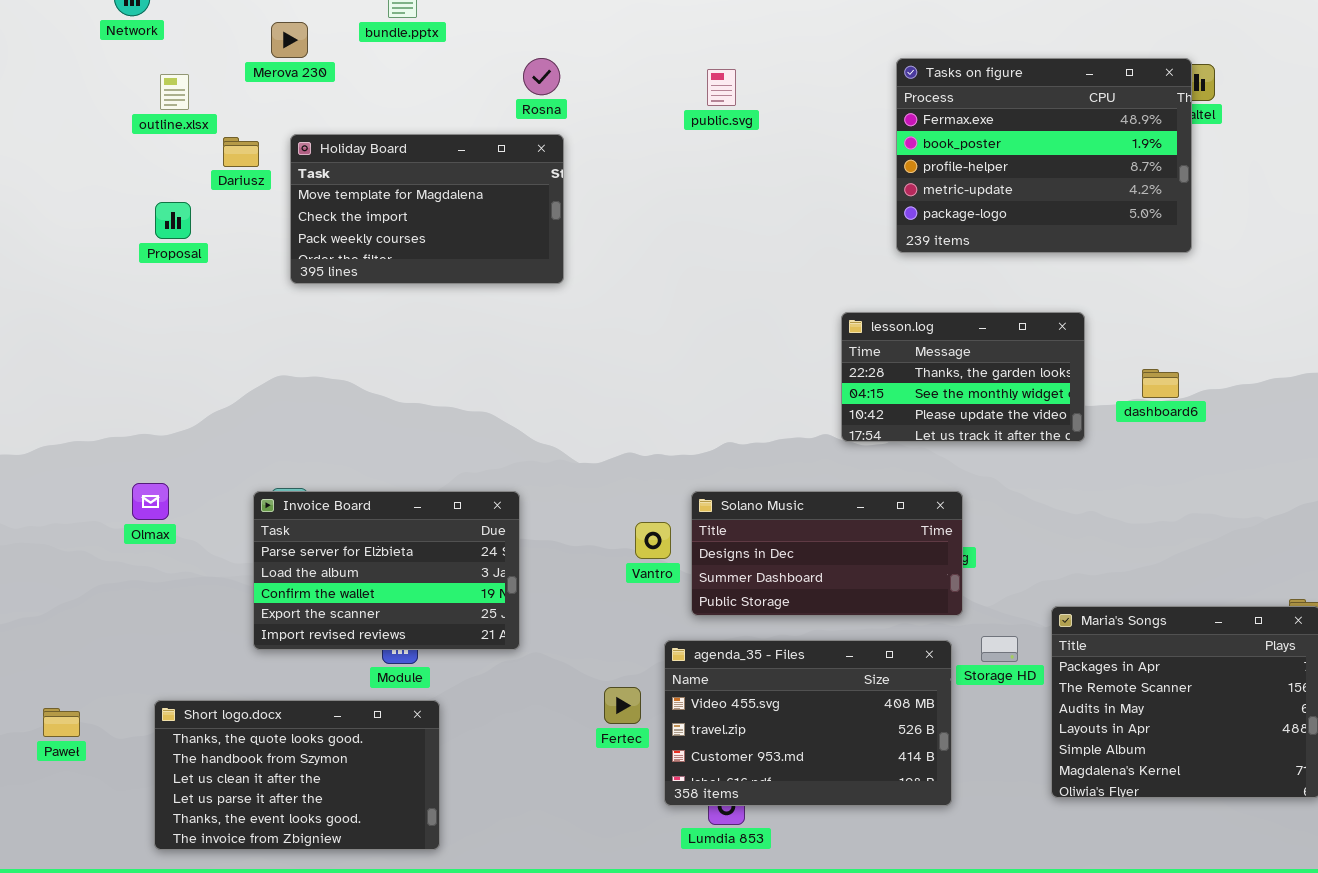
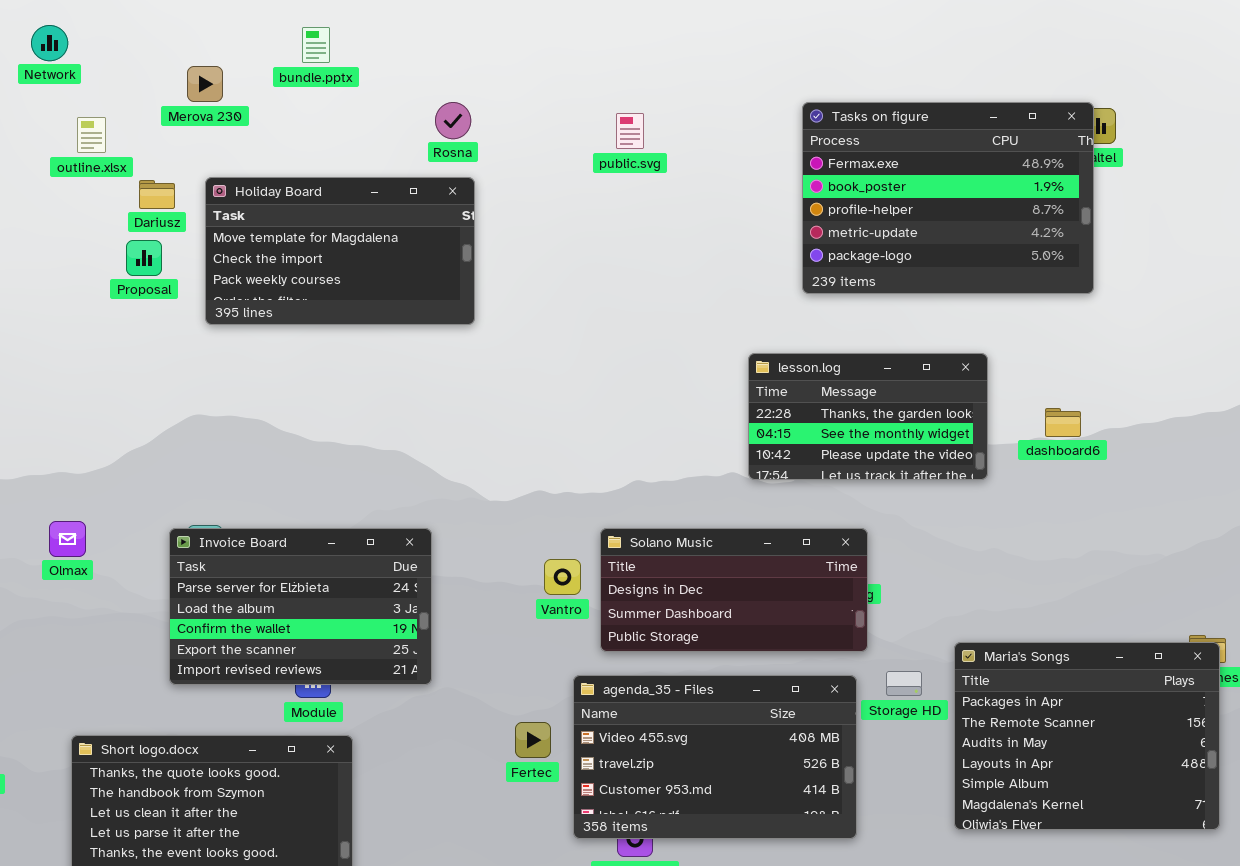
Proposal: [155,202,191,239] -> [126,240,162,276], moved

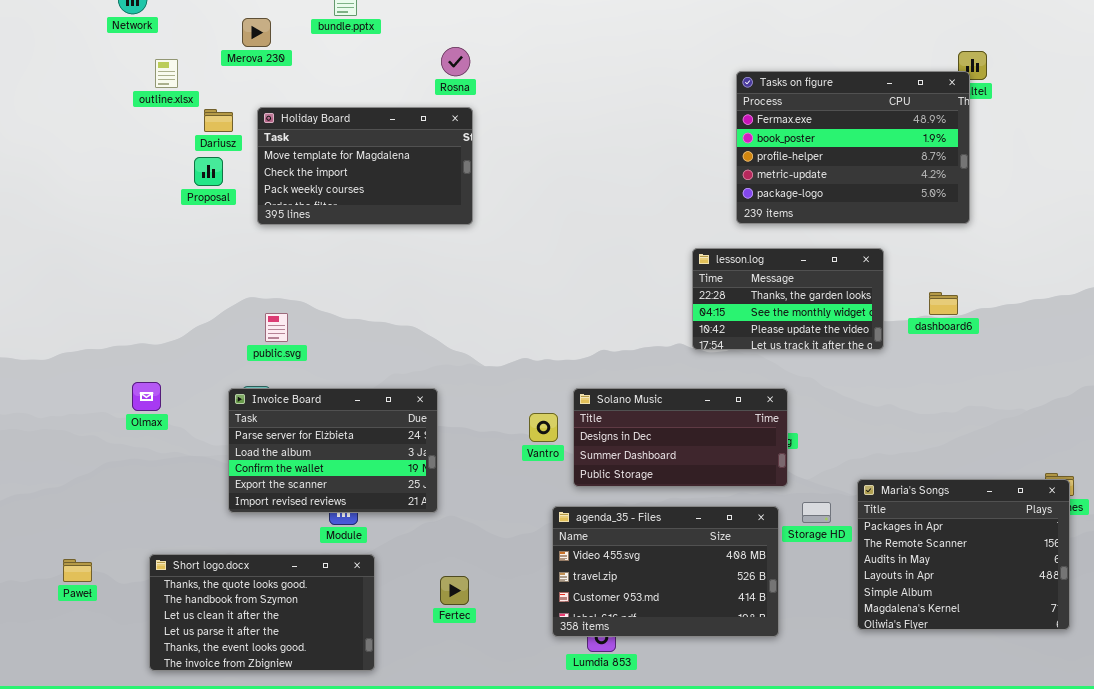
Tasks on figure: [802,102,1094,294] -> [736,71,970,224], moved
public.svg: [616,113,644,149] -> [265,313,288,342], moved
Fertec: [515,722,551,758] -> [440,576,469,605], moved

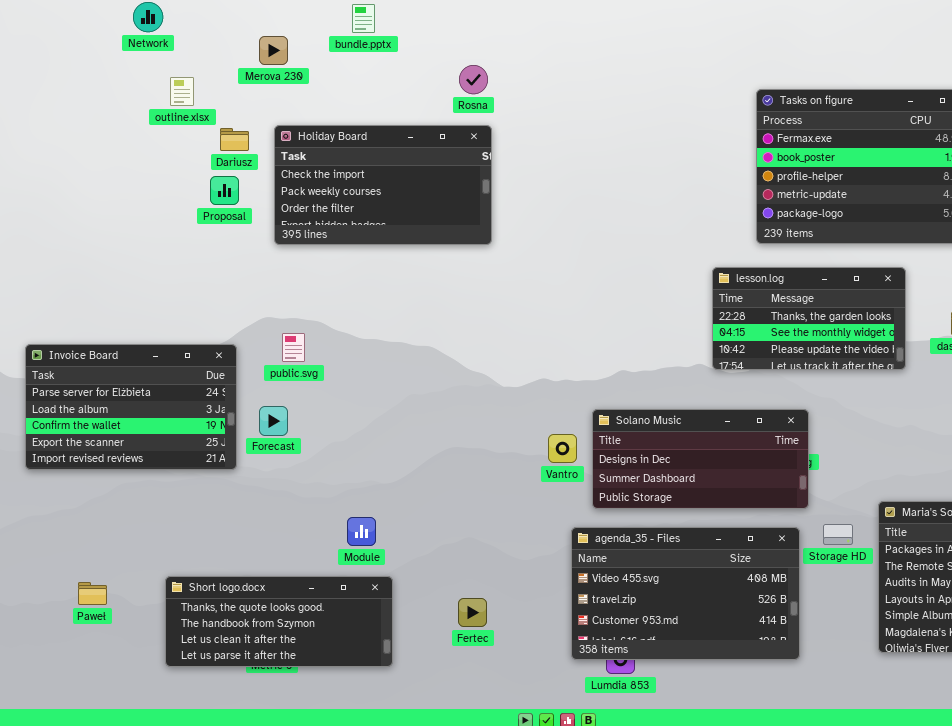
Holiday Board: [257,107,473,225] -> [274,125,492,245], scrolled down 1 row
Invoice Board: [228,388,438,513] -> [25,344,237,470], moved
Short logo.docx: [149,554,375,671] -> [165,576,393,667], resized

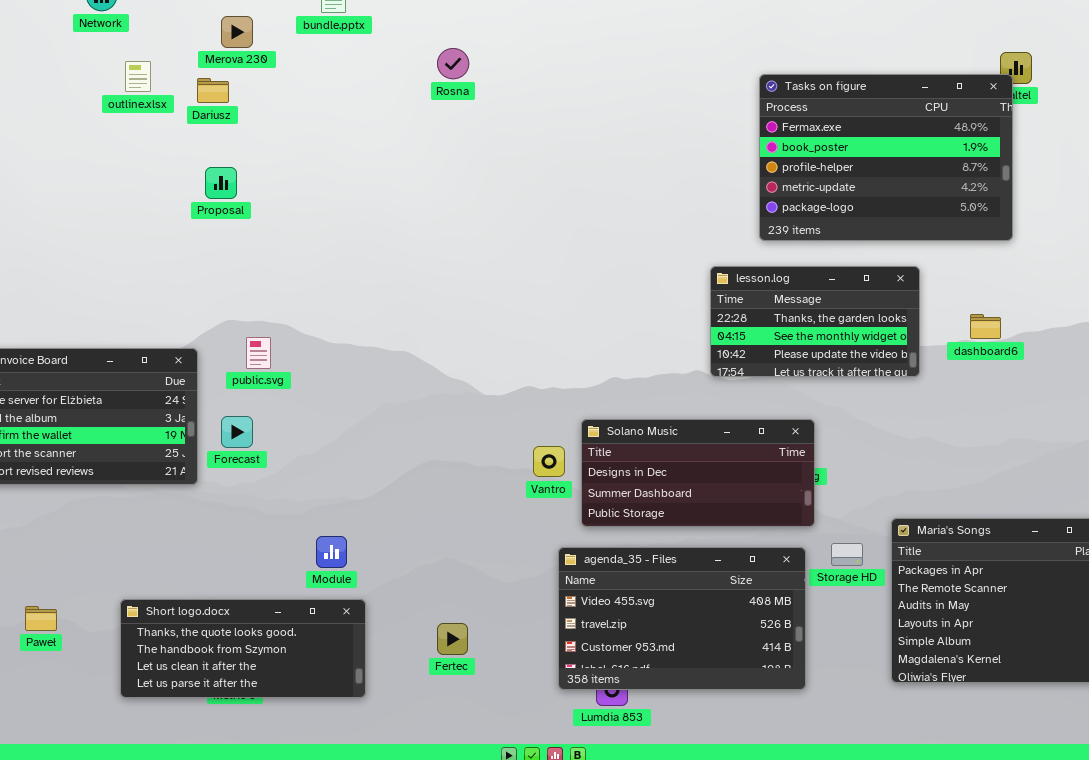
Holiday Board: [274,125,492,245] -> none, closed
Dariusz: [220,128,249,151] -> [197,78,229,103], moved
Proposal: [210,176,239,205] -> [205,167,237,199], moved

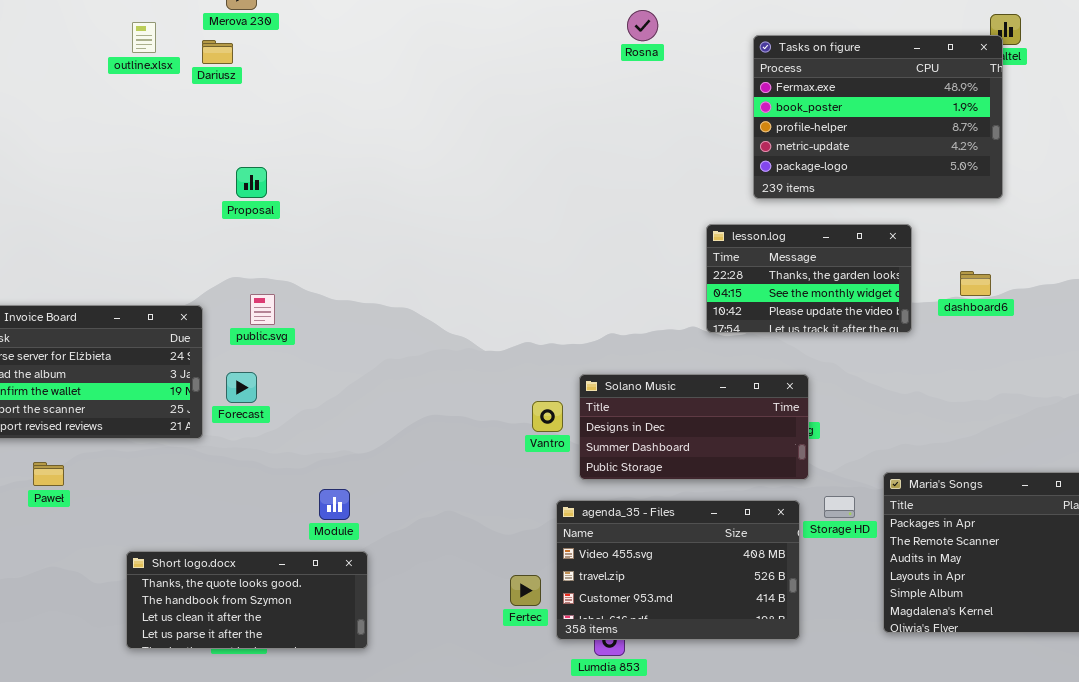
Rosna: [437,48,469,79] -> [627,10,658,41], moved
Proposal: [205,167,237,199] -> [236,167,267,198], moved
Paweł: [25,606,57,631] -> [33,462,64,486], moved
Fertec: [437,623,468,655] -> [510,575,541,606], moved

